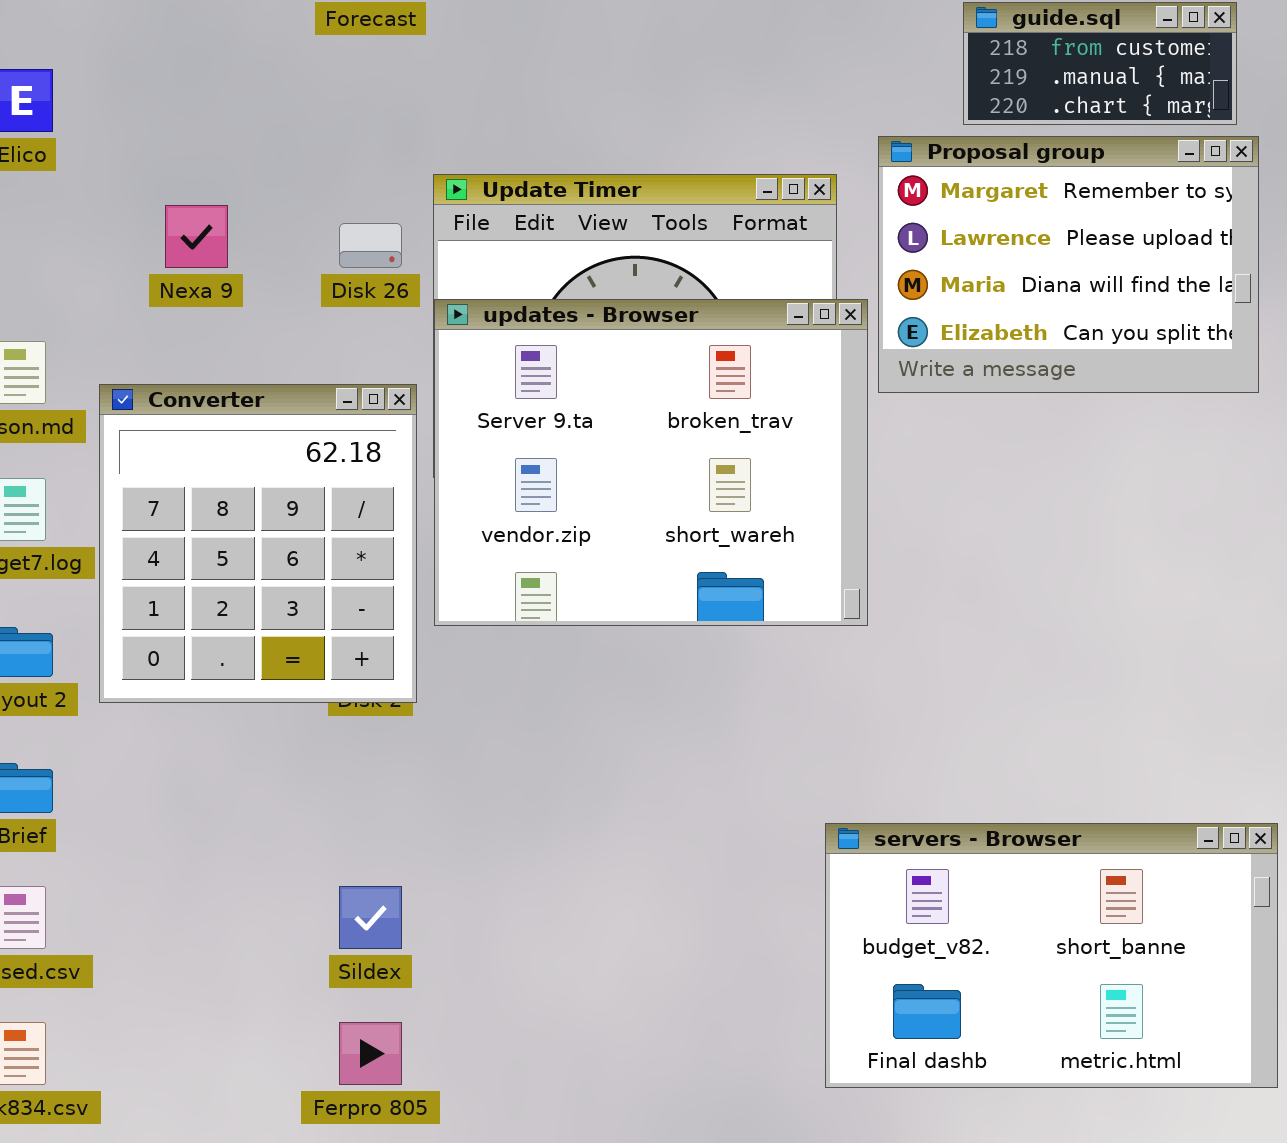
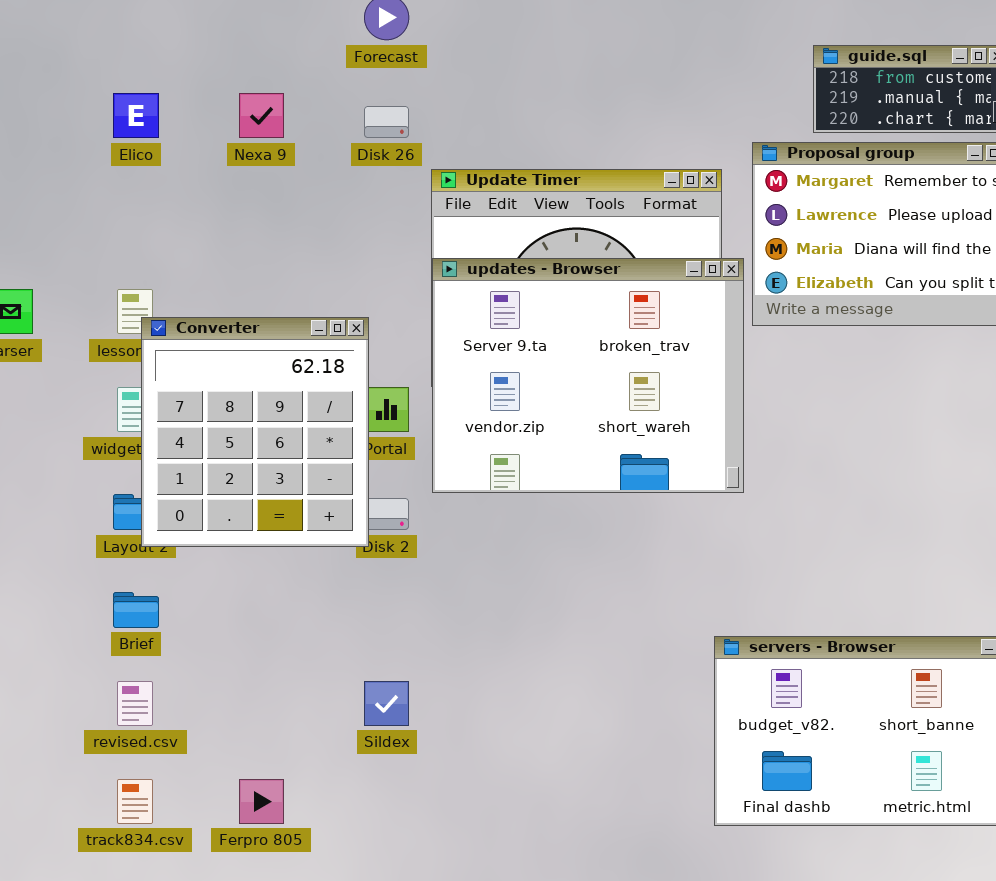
Nexa 9: [165,205,228,268] -> [239,93,284,138], moved
Disk 26: [339,223,402,268] -> [364,106,409,138], moved
Converter: [99,384,417,703] -> [141,317,369,547], moved
Ferpro 805: [339,1022,402,1085] -> [239,779,284,824], moved

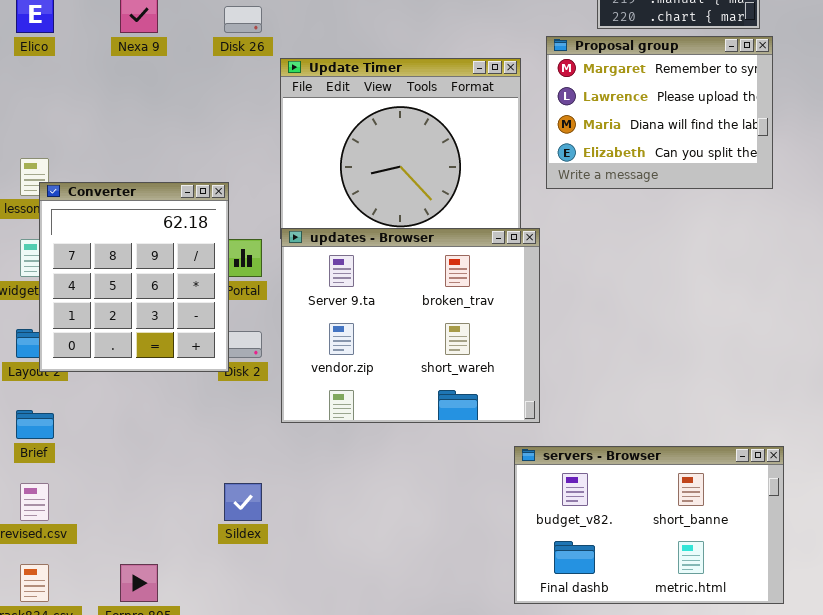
updates - Browser: [432,258,744,493] -> [281,228,540,423], moved

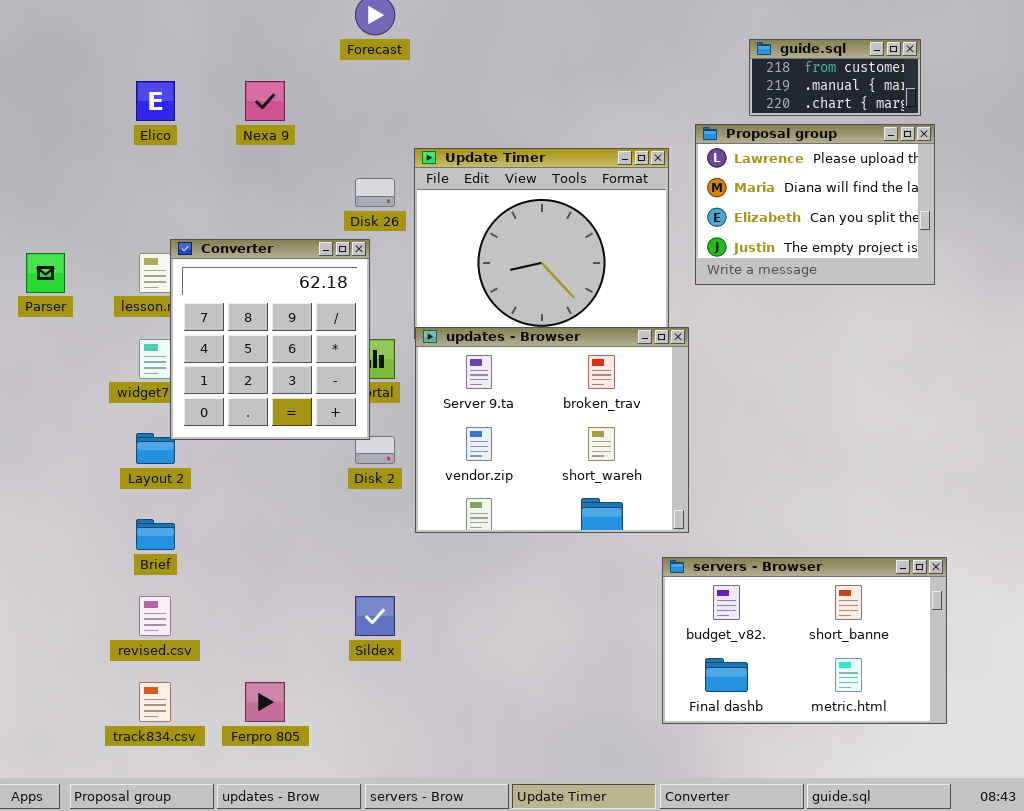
Disk 26: [224,6,262,33] -> [355,178,395,207], moved
Proposal group: [546,36,773,189] -> [695,124,935,285], scrolled down 1 row
Converter: [39,182,229,372] -> [170,239,370,440], moved

